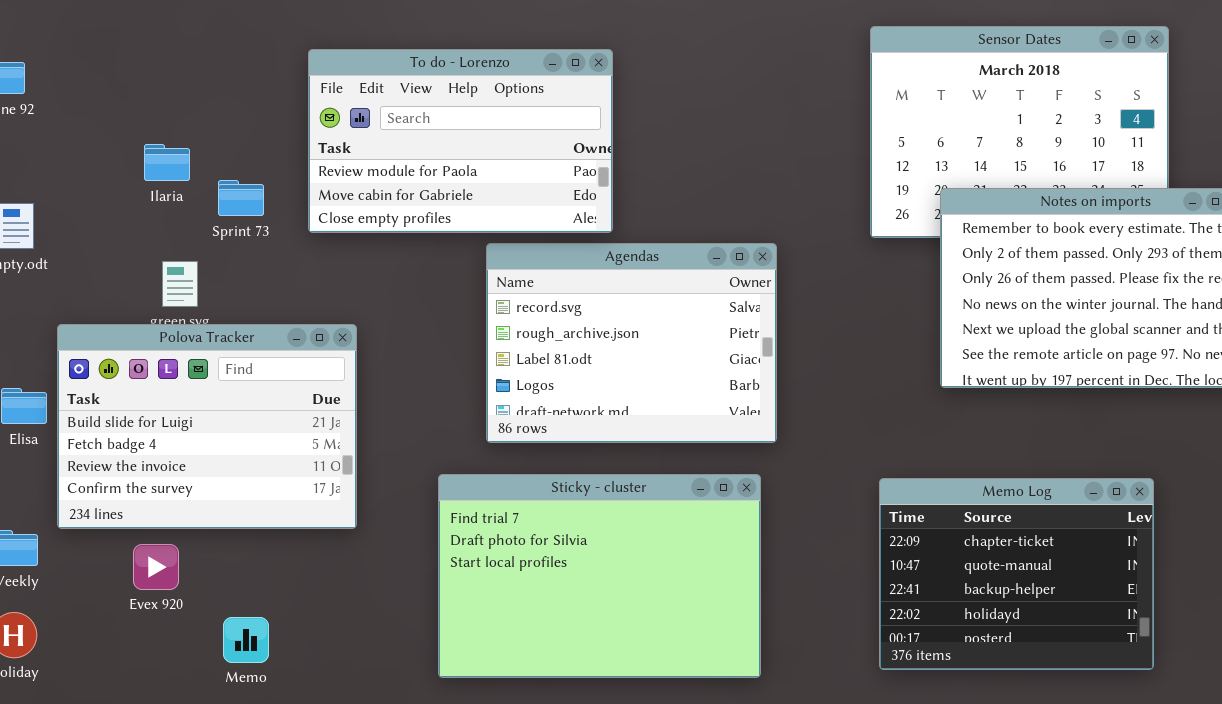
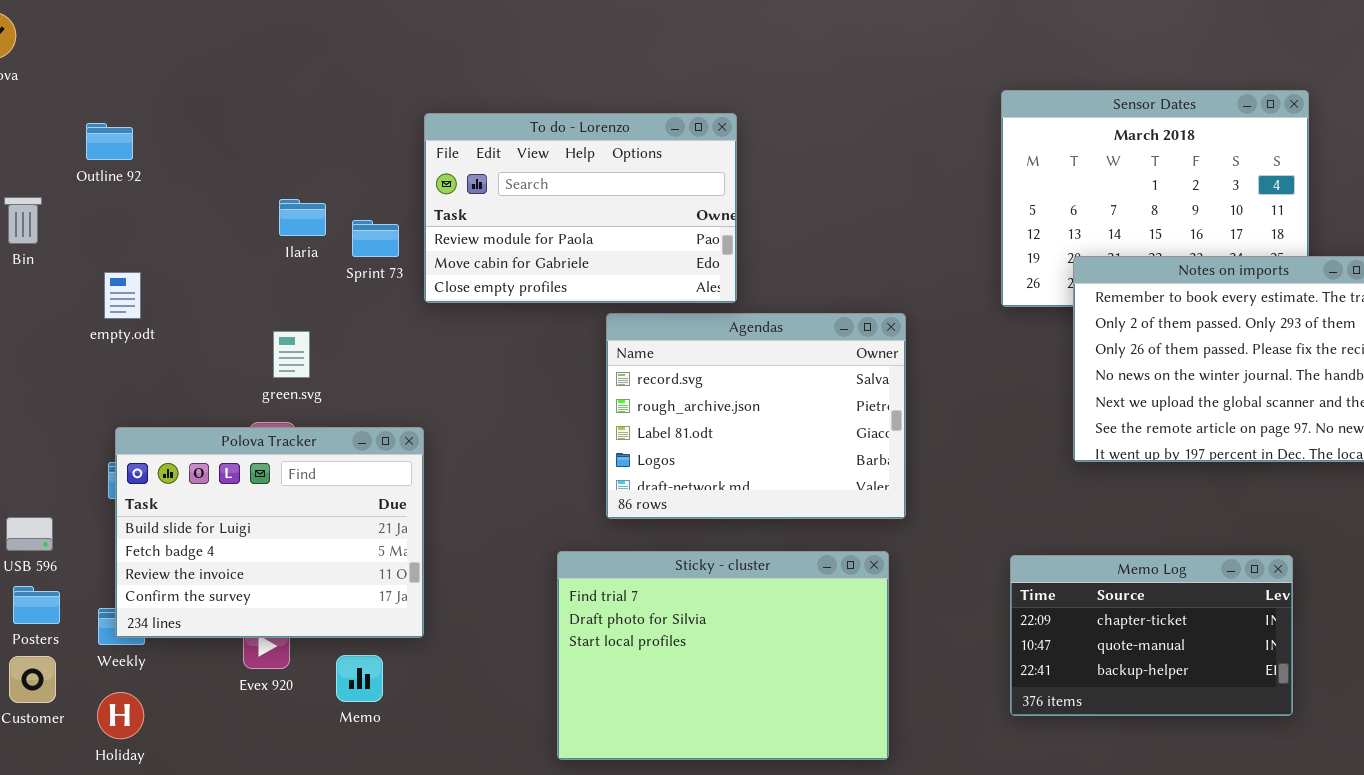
Ilaria: [144,144,190,181] -> [279,199,326,236], moved
Sprint 73: [218,180,264,216] -> [352,220,399,257], moved
Polova Tracker: [57,324,357,529] -> [115,427,424,638], moved
Memo Log: [879,478,1154,670] -> [1010,555,1293,716], resized
Memo: [223,617,269,663] -> [336,655,383,702], moved

